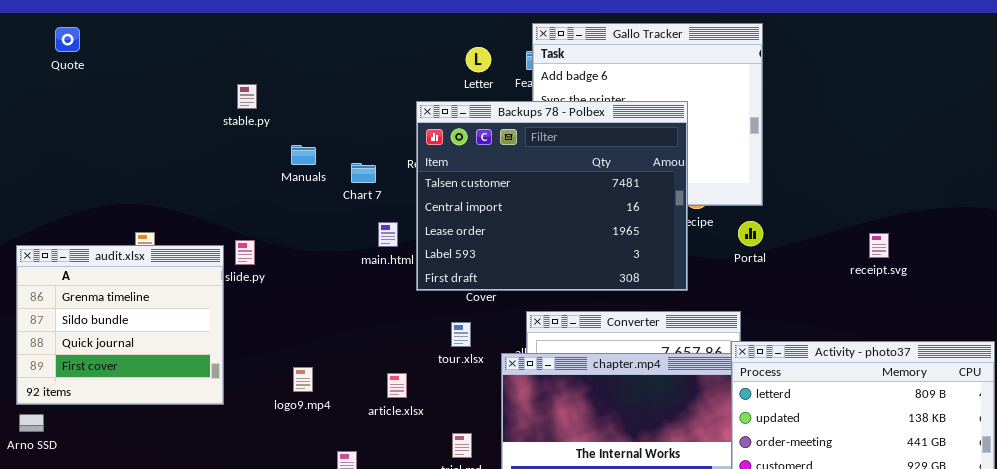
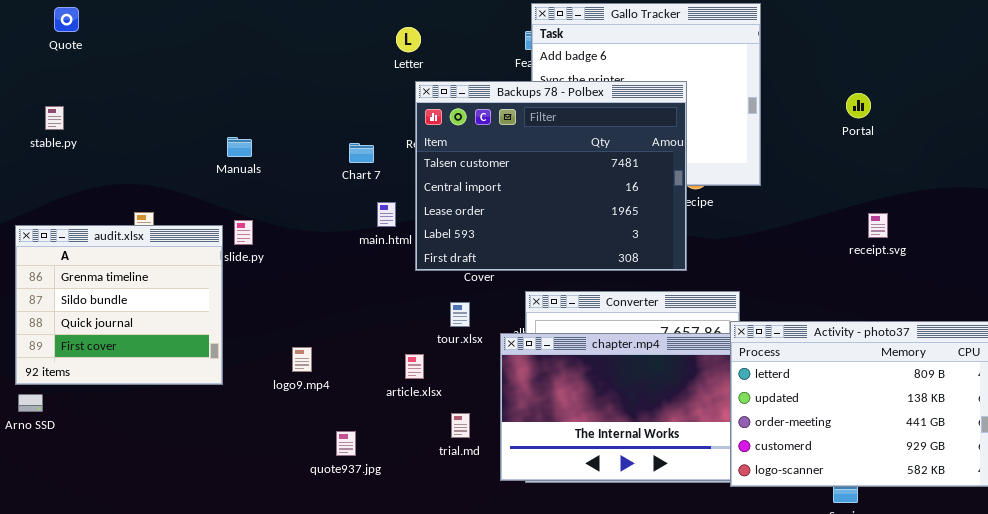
Letter: [466,47,491,72] -> [396,27,421,52], moved
stable.py: [237,84,257,109] -> [45,106,64,130], moved
Manuals: [291,145,316,165] -> [227,137,252,157], moved
Portal: [738,221,763,246] -> [846,93,871,118], moved
article.xlsx: [387,373,407,398] -> [405,354,424,379], moved

